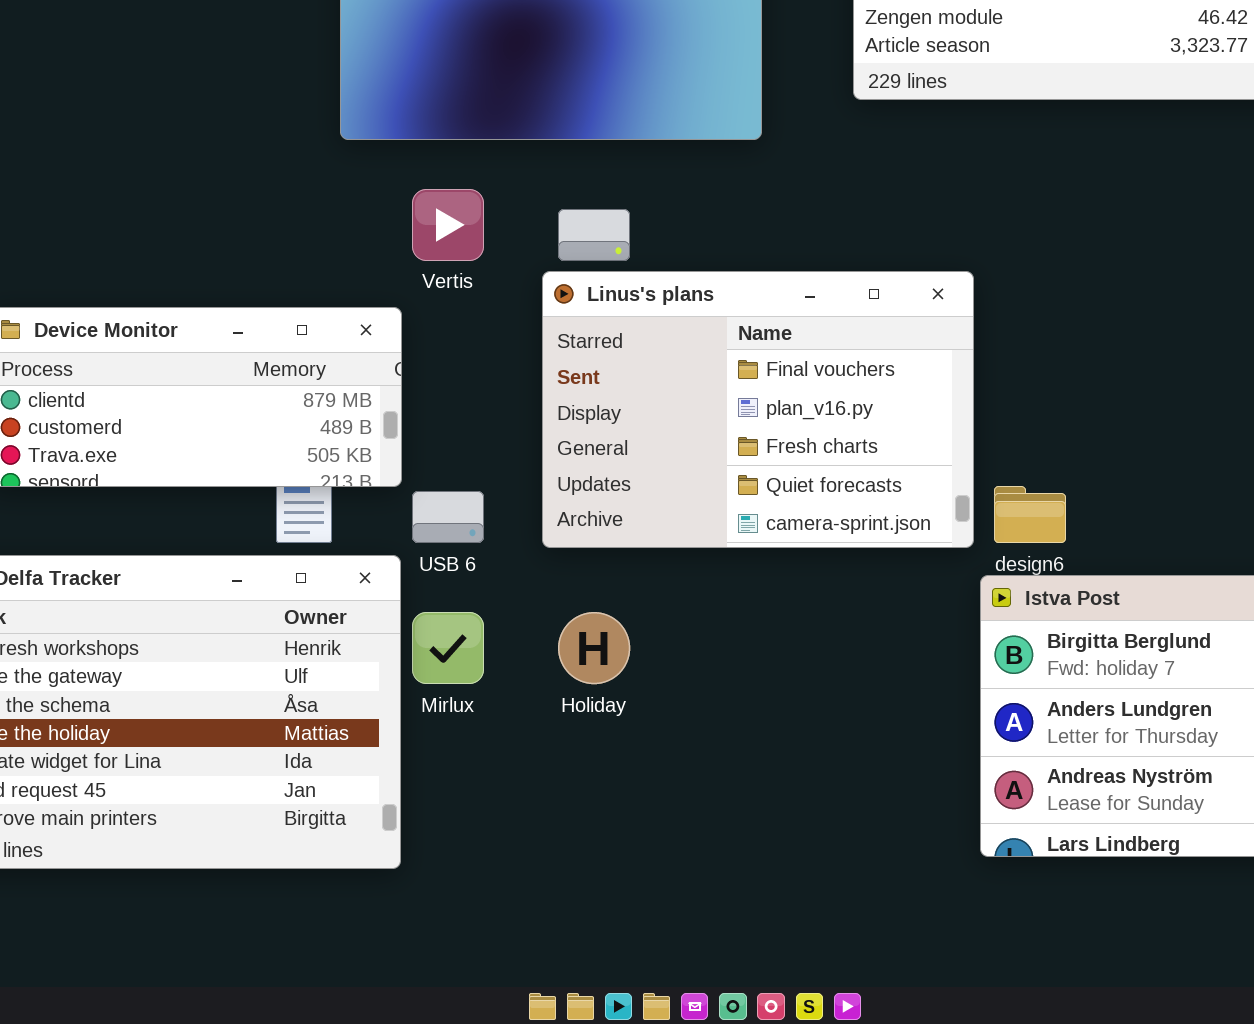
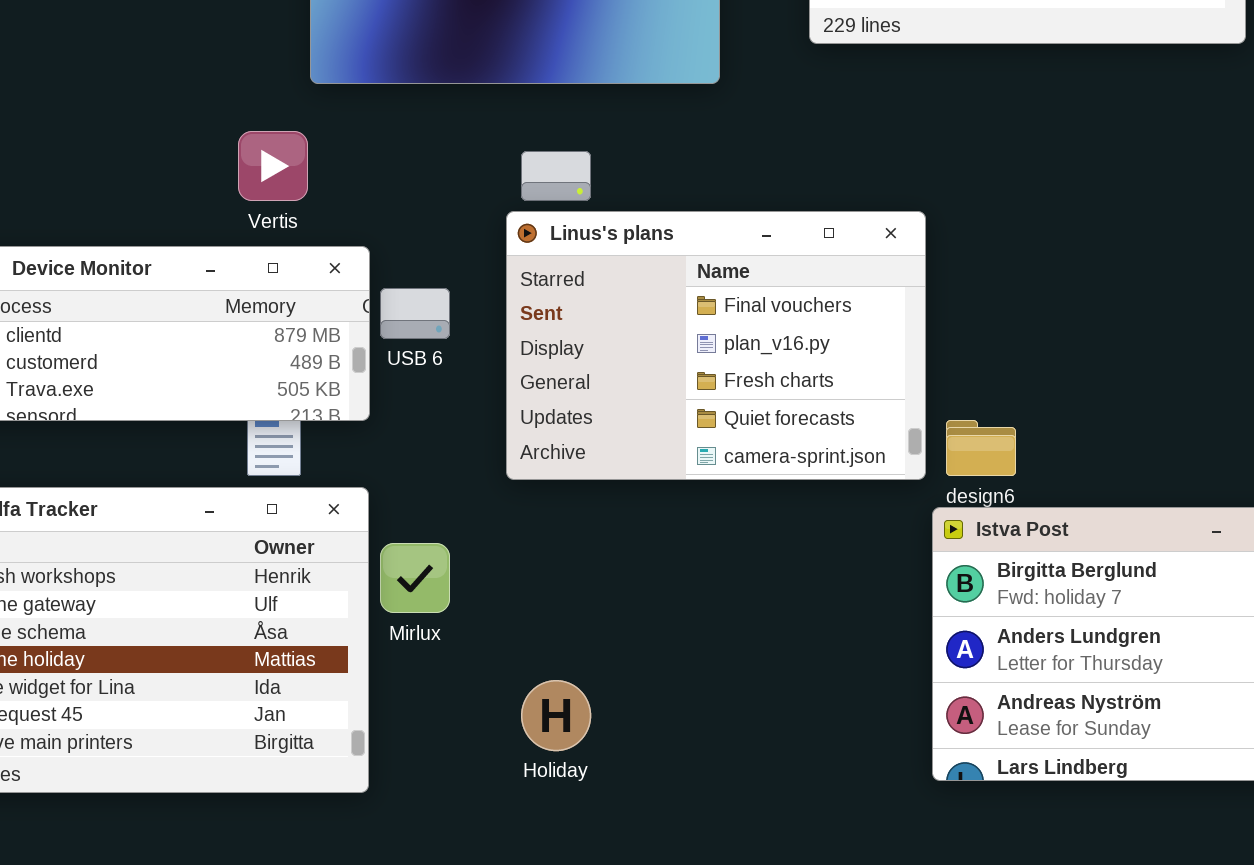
Vertis: [412,189,484,261] -> [238,131,308,201], moved
USB 6: [412,491,484,543] -> [380,288,450,339], moved
Holiday: [558,612,630,684] -> [521,680,591,751], moved

